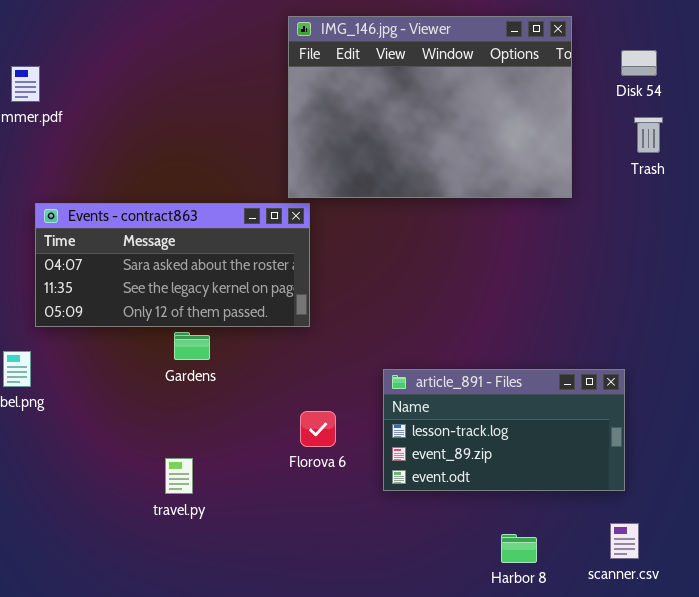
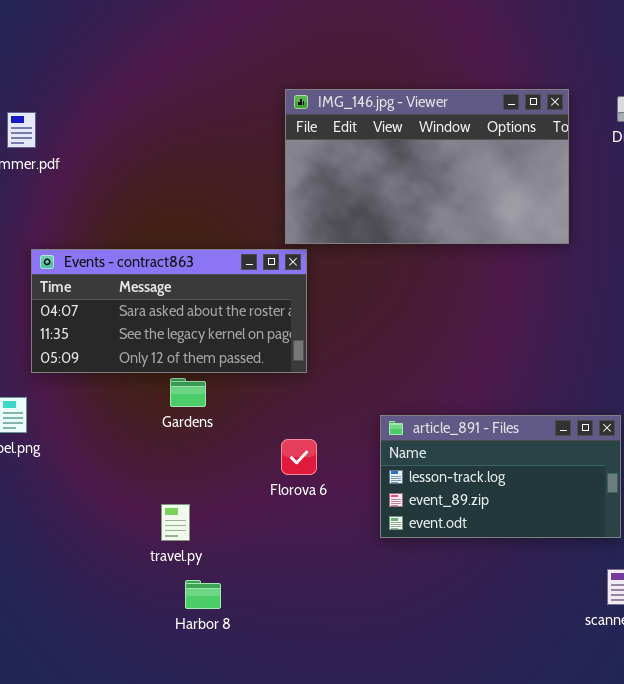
IMG_146.jpg - Viewer: [288,16,572,198] -> [285,89,569,244], resized
Florova 6: [300,411,336,447] -> [281,439,317,475], moved
Harbor 8: [501,534,537,563] -> [185,580,221,609], moved

